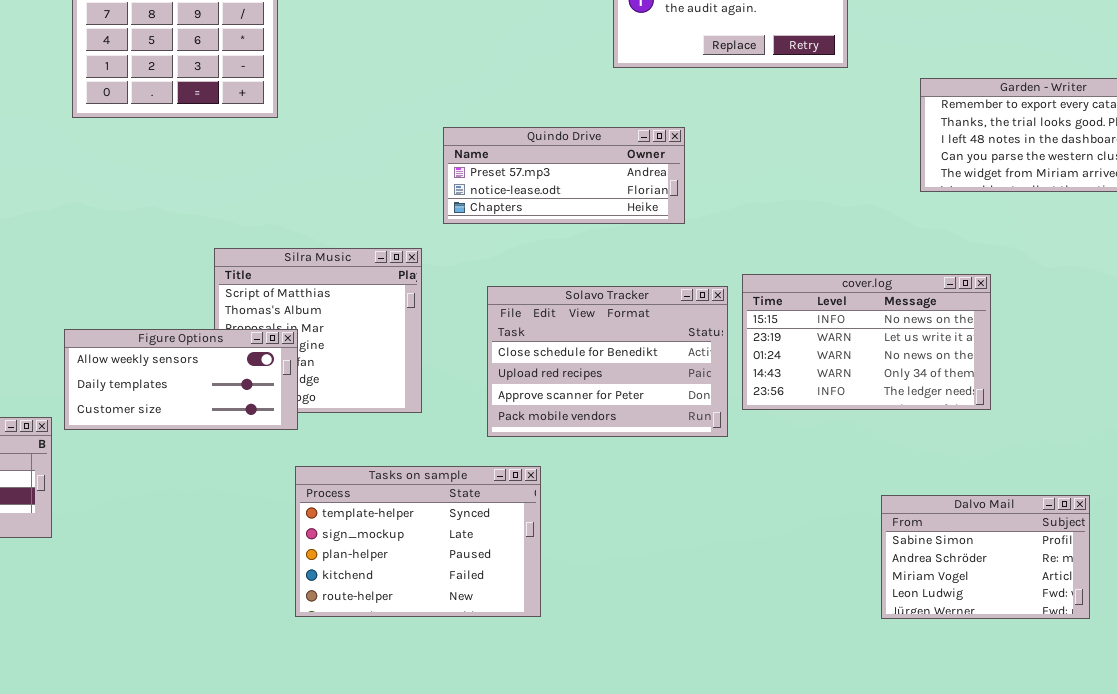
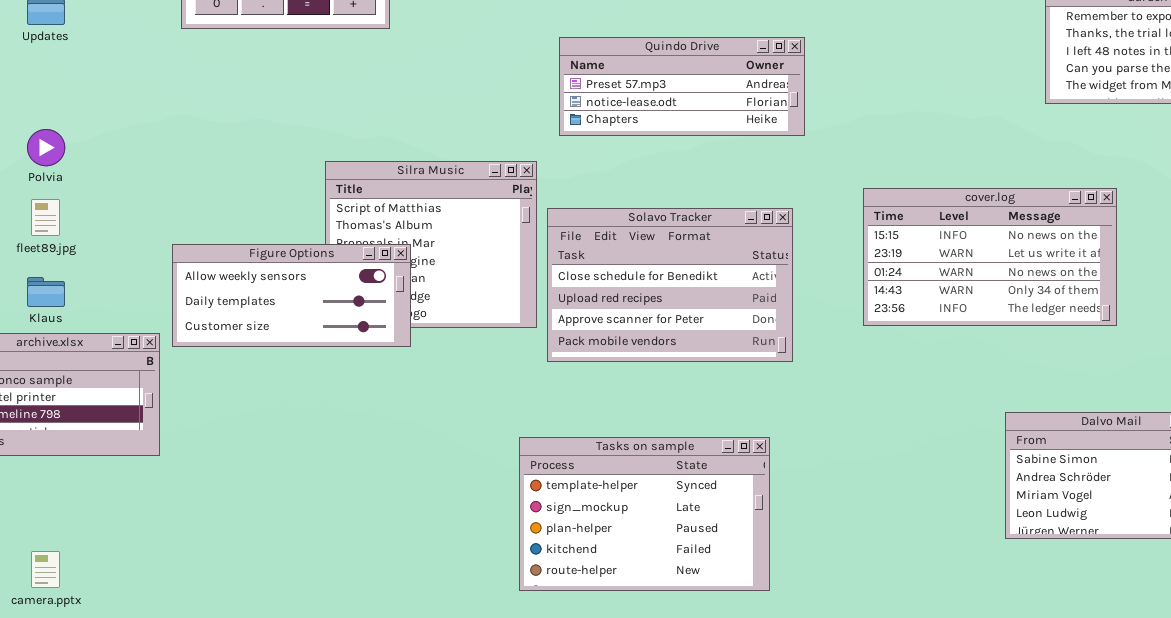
Solavo Tracker: [487,286,728,437] -> [547,208,793,362], moved
Tasks on sample: [295,466,541,617] -> [519,437,770,591], moved

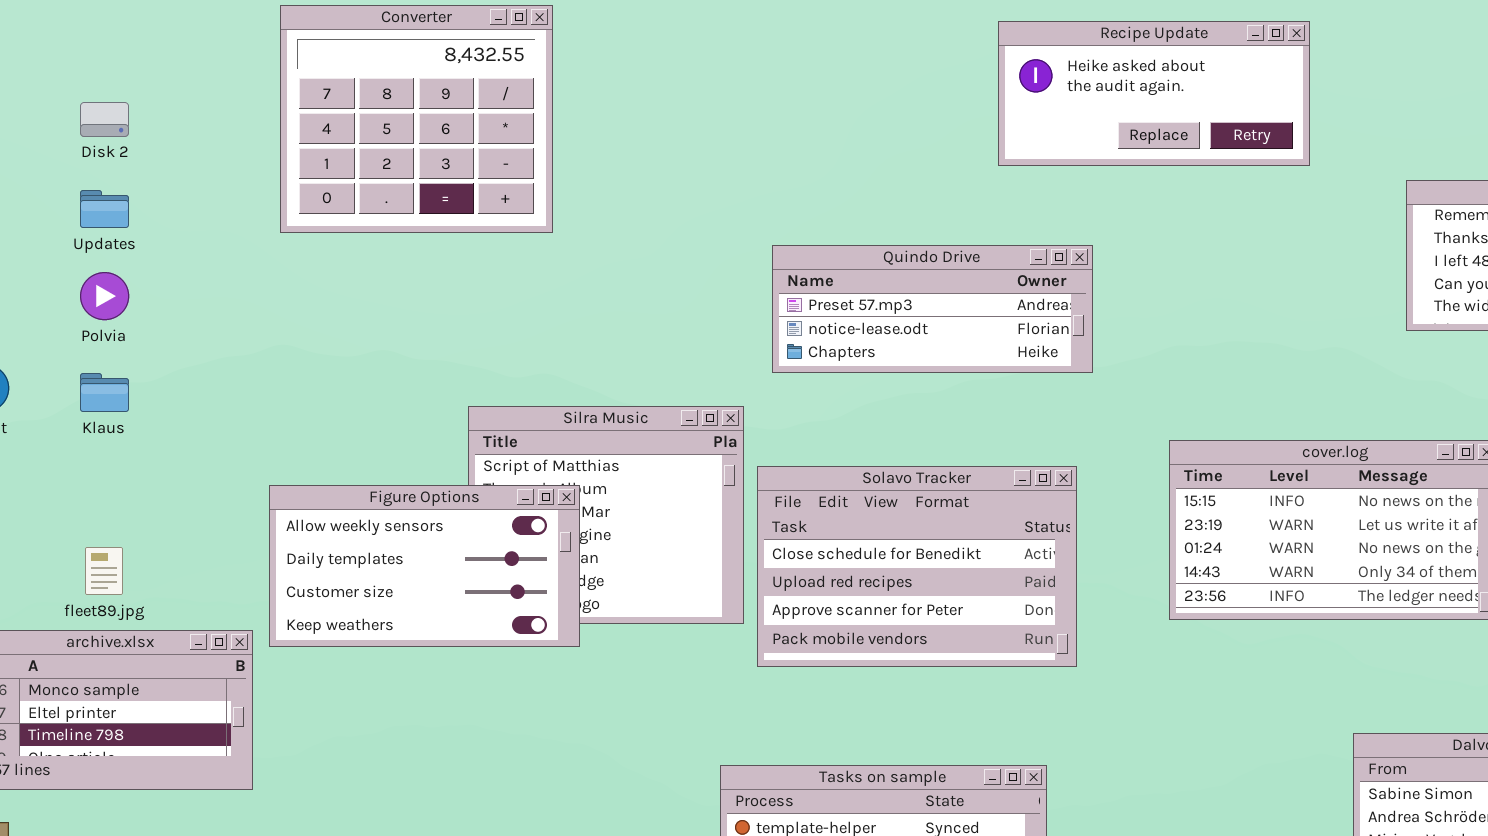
Polvia: [27,129,65,166] -> [80,272,129,320], moved
fleet89.jpg: [31,199,60,236] -> [85,547,123,595], moved
Figure Options: [172,244,411,347] -> [269,485,580,647], resized
Klaus: [27,277,65,307] -> [80,373,129,412], moved

